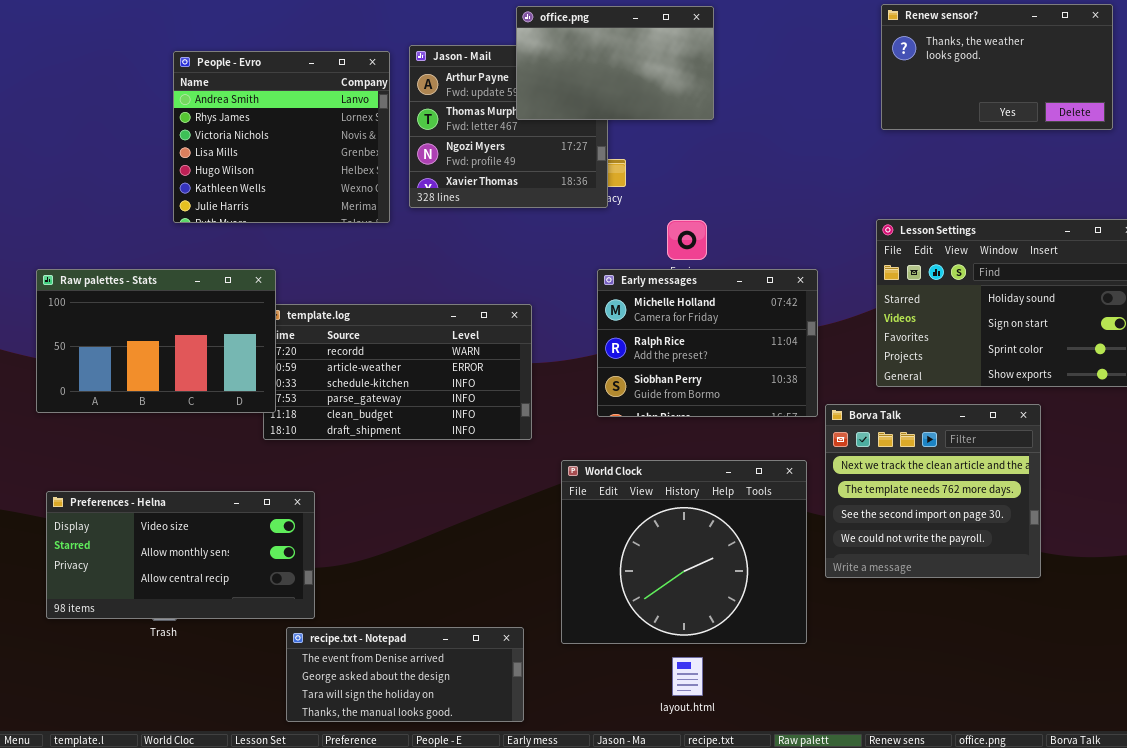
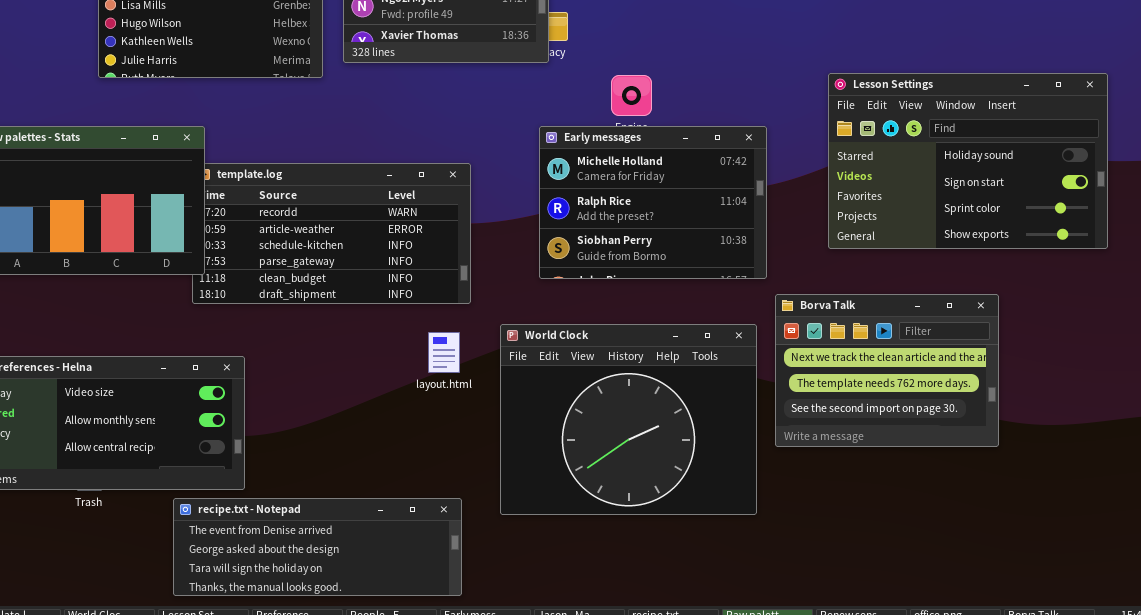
Borva Talk: [825,404,1041,578] -> [775,294,999,447], resized
recipe.txt - Notepad: [286,627,524,722] -> [173,498,462,596], resized
layout.html: [672,657,703,696] -> [428,332,460,373], moved

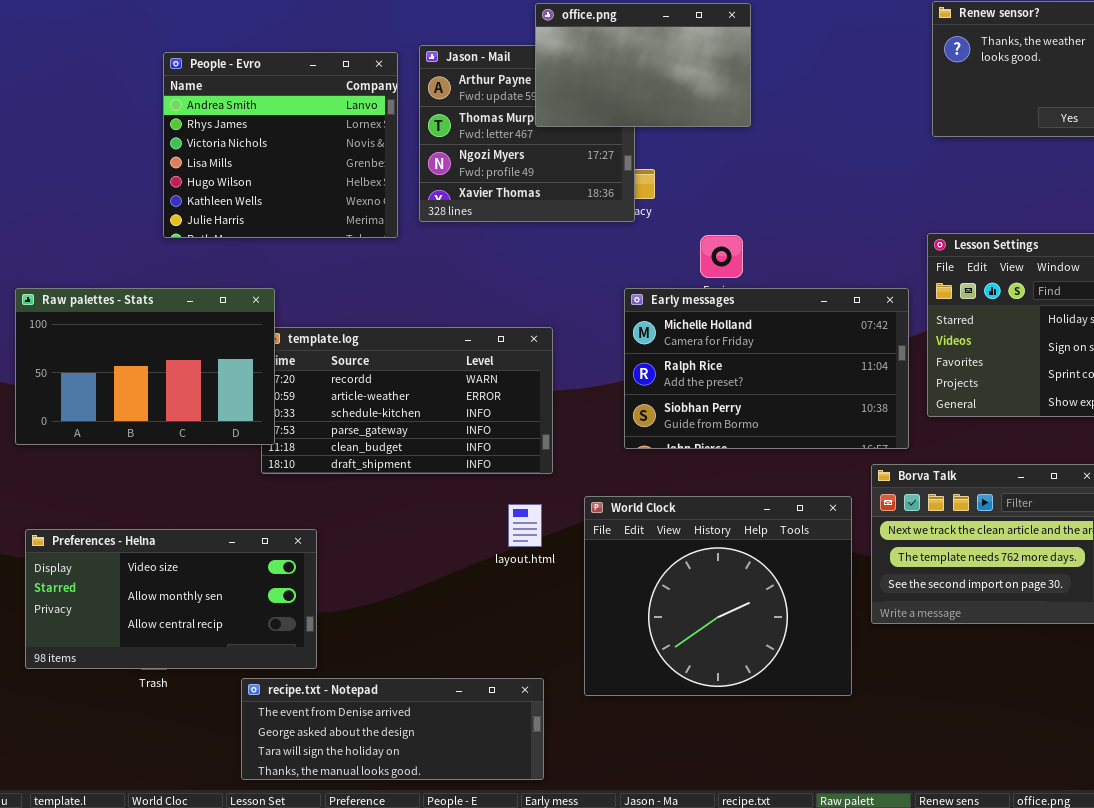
Early messages: [539,126,767,279] -> [624,288,909,449], resized

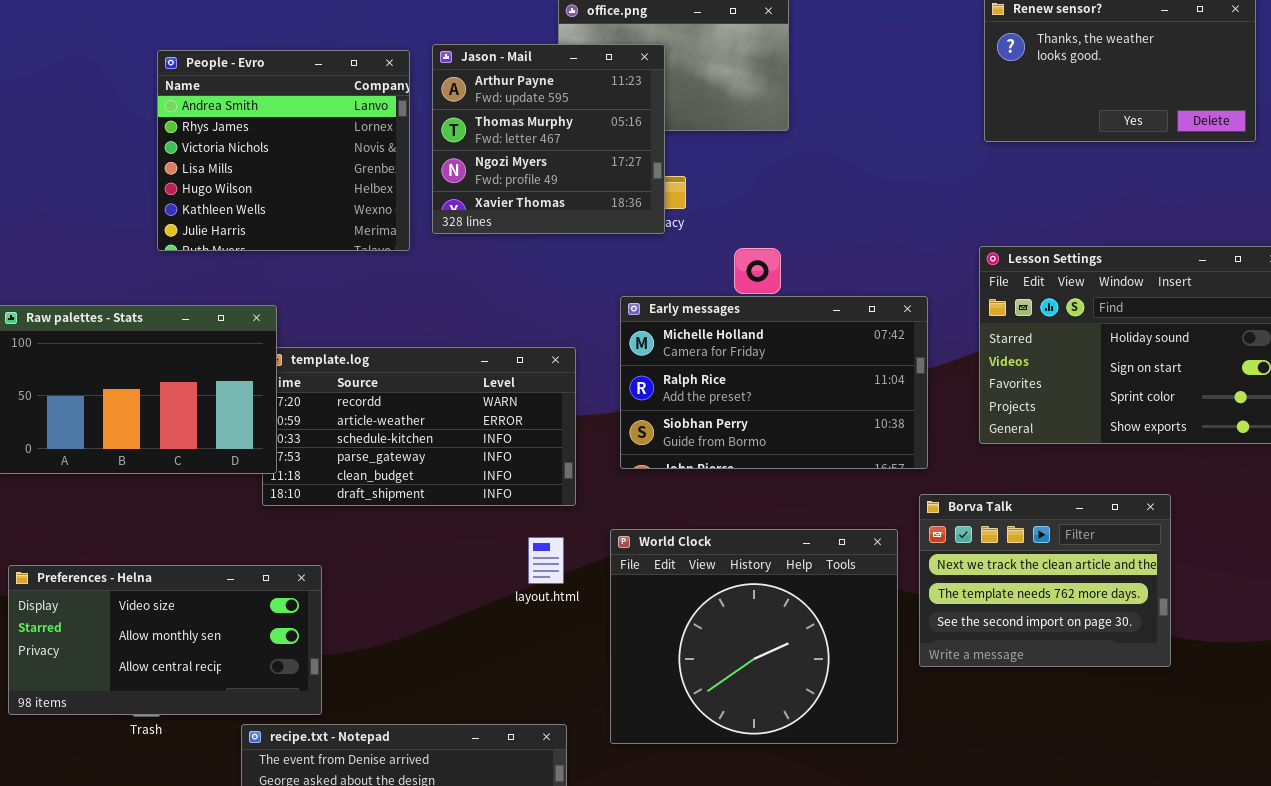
Jason - Mail: [419,45,635,222] -> [432,44,665,234], raised
Early messages: [624,288,909,449] -> [620,296,928,469], moved

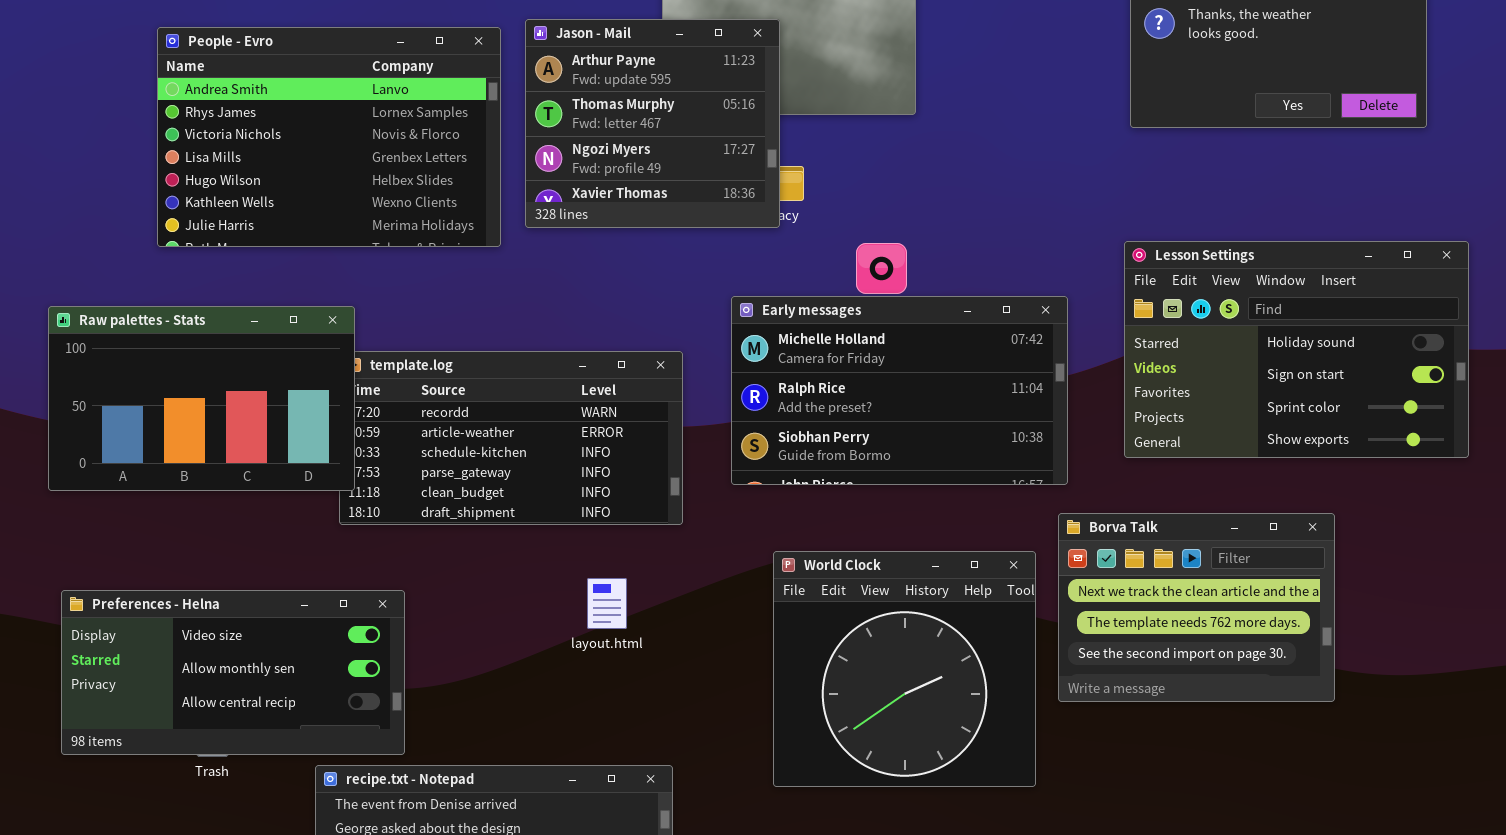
People - Evro: [157,50,410,251] -> [157,27,501,247], resized
World Clock: [610,529,898,744] -> [773,551,1036,787], resized
layout.html: [528,537,564,584] -> [587,578,627,629], moved

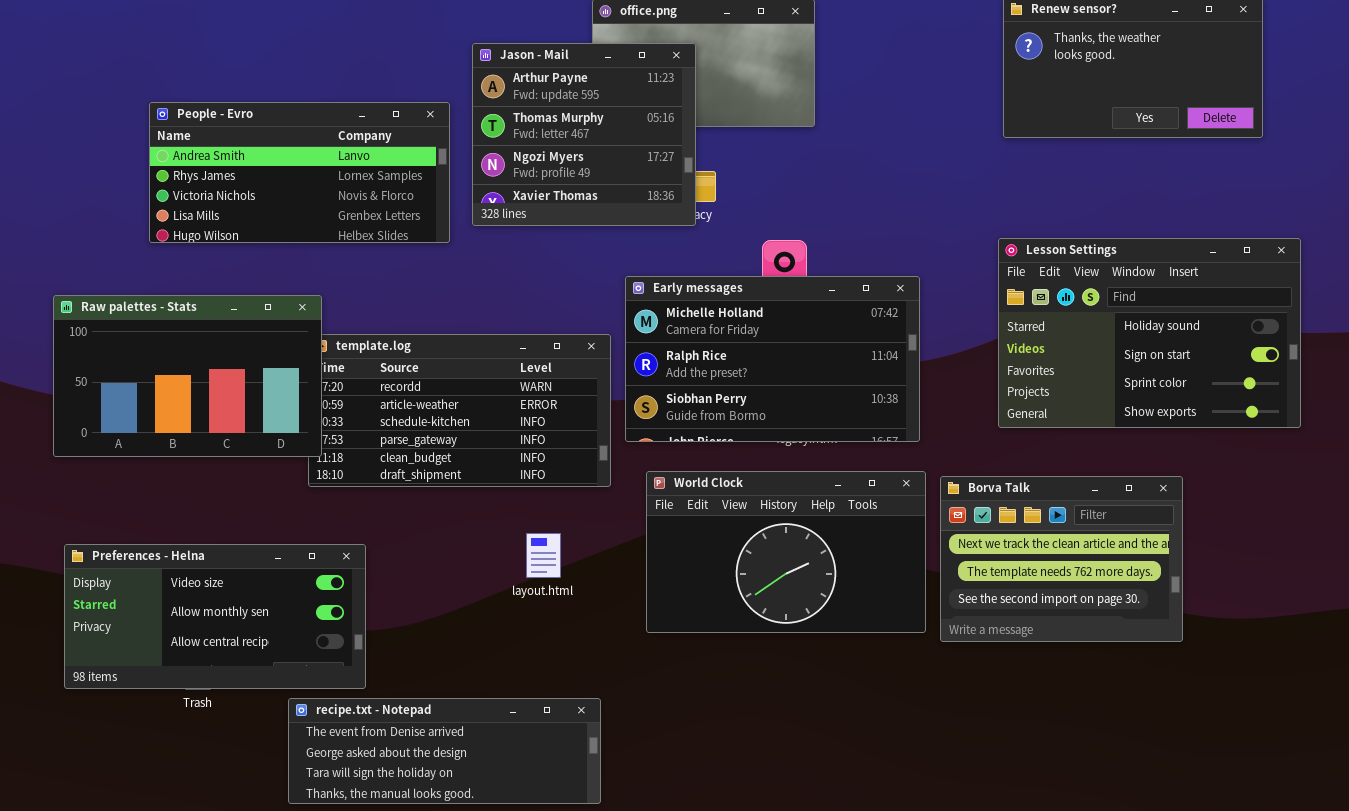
People - Evro: [157,27,501,247] -> [149,102,450,243], resized
Early messages: [731,296,1068,485] -> [625,276,920,442], moved
World Clock: [773,551,1036,787] -> [646,471,926,633], moved, resized

